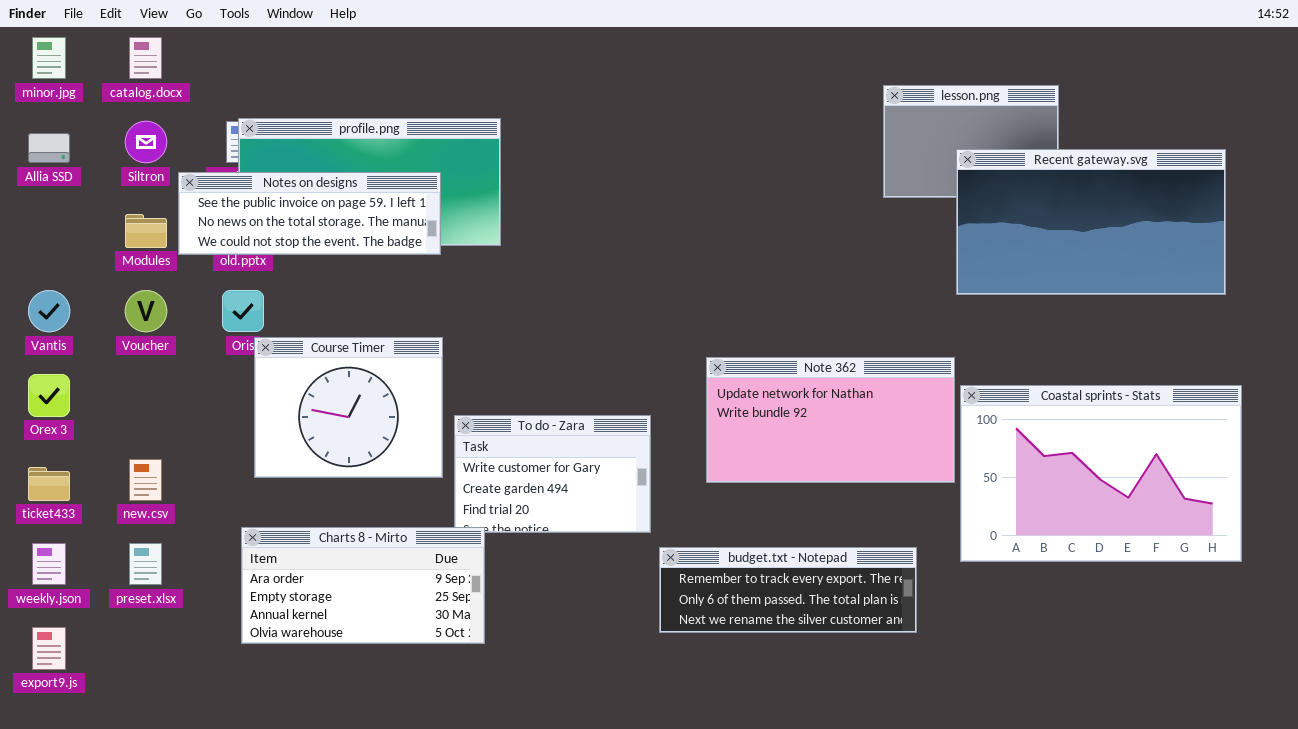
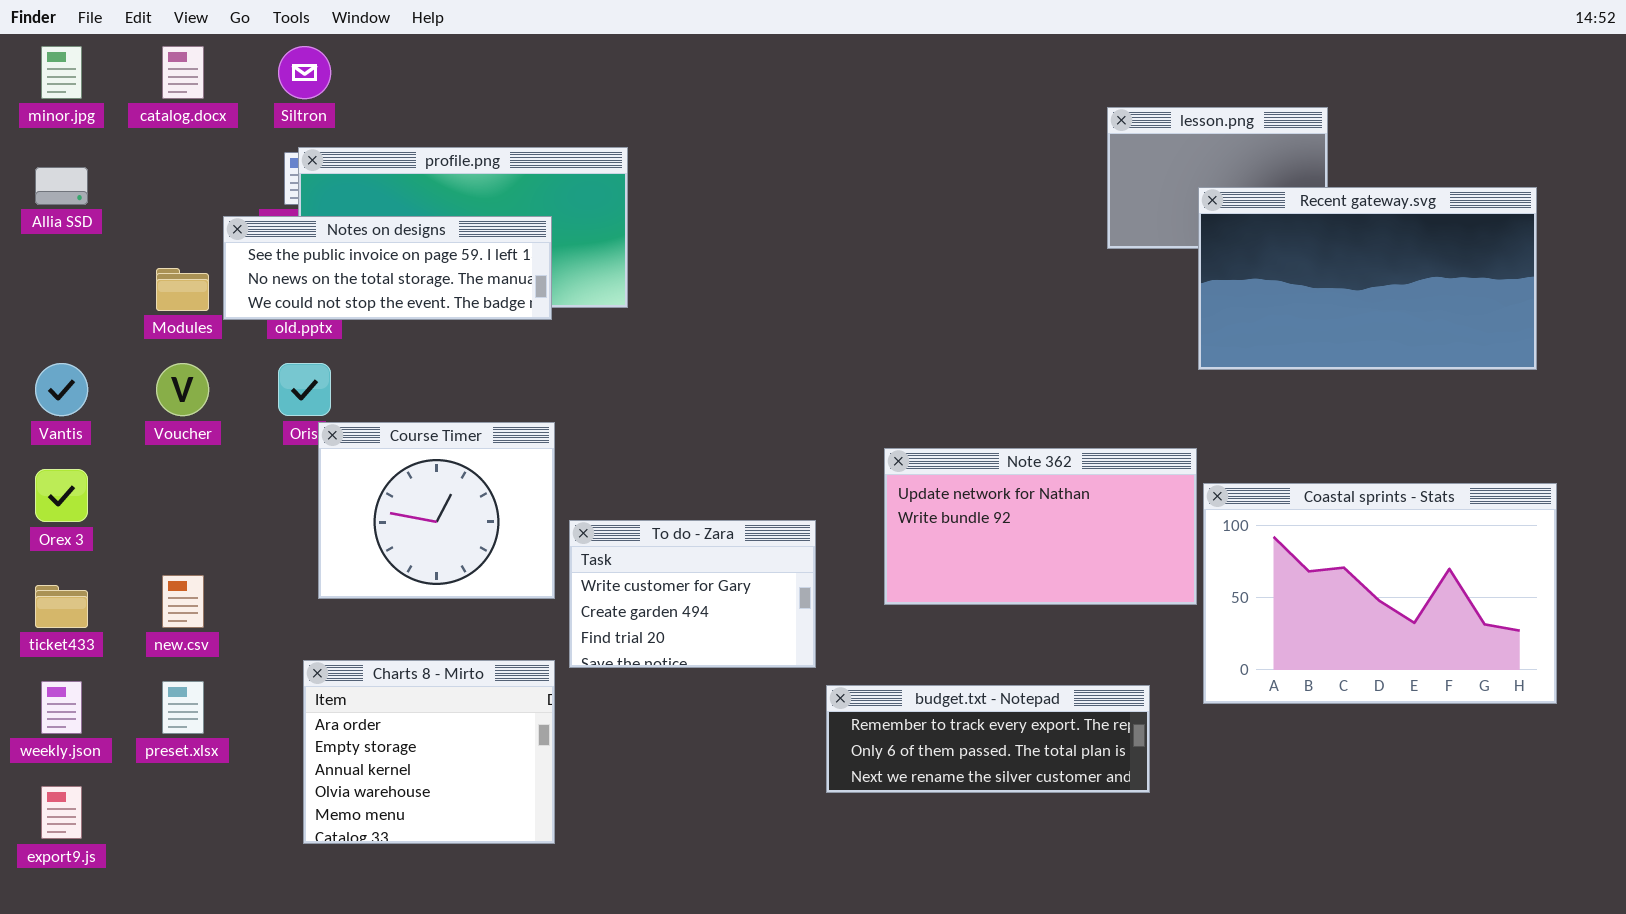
Siltron: [125,121,167,163] -> [278,46,331,99], moved
Charts 8 - Mirto: [241,527,485,644] -> [303,660,555,844], resized

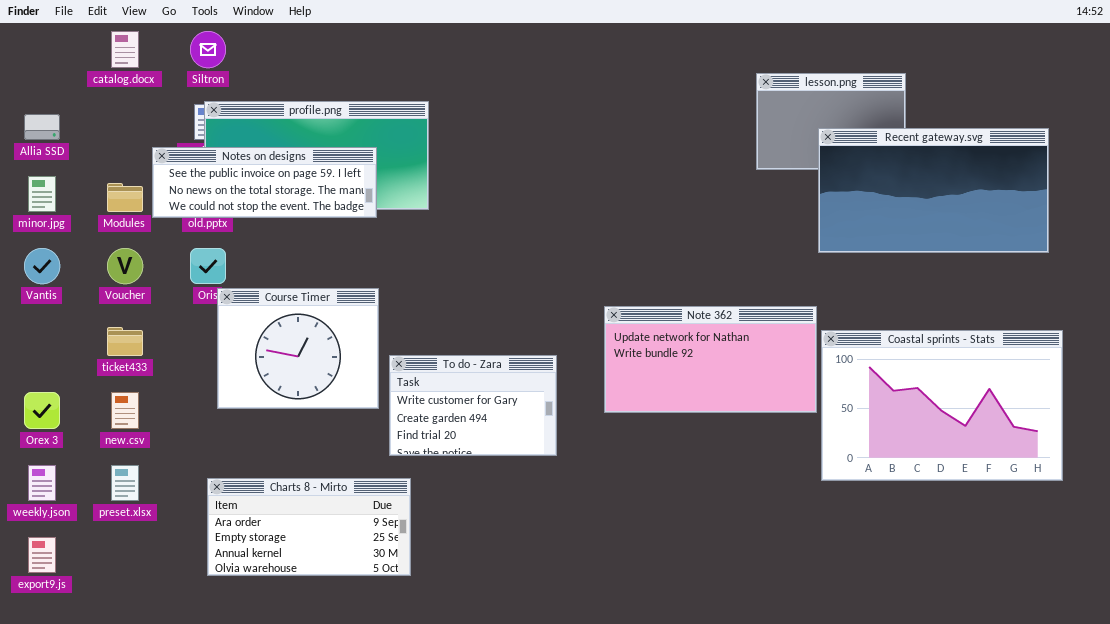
minor.jpg: [41,46,82,99] -> [28,176,56,212], moved
Orex 3: [35,469,88,522] -> [24,392,60,429], moved
ticket433: [35,585,88,628] -> [107,327,143,356], moved
Charts 8 - Mirto: [303,660,555,844] -> [207,478,411,576], resized
budget.txt - Notepad: [826,685,1150,793] -> none, closed

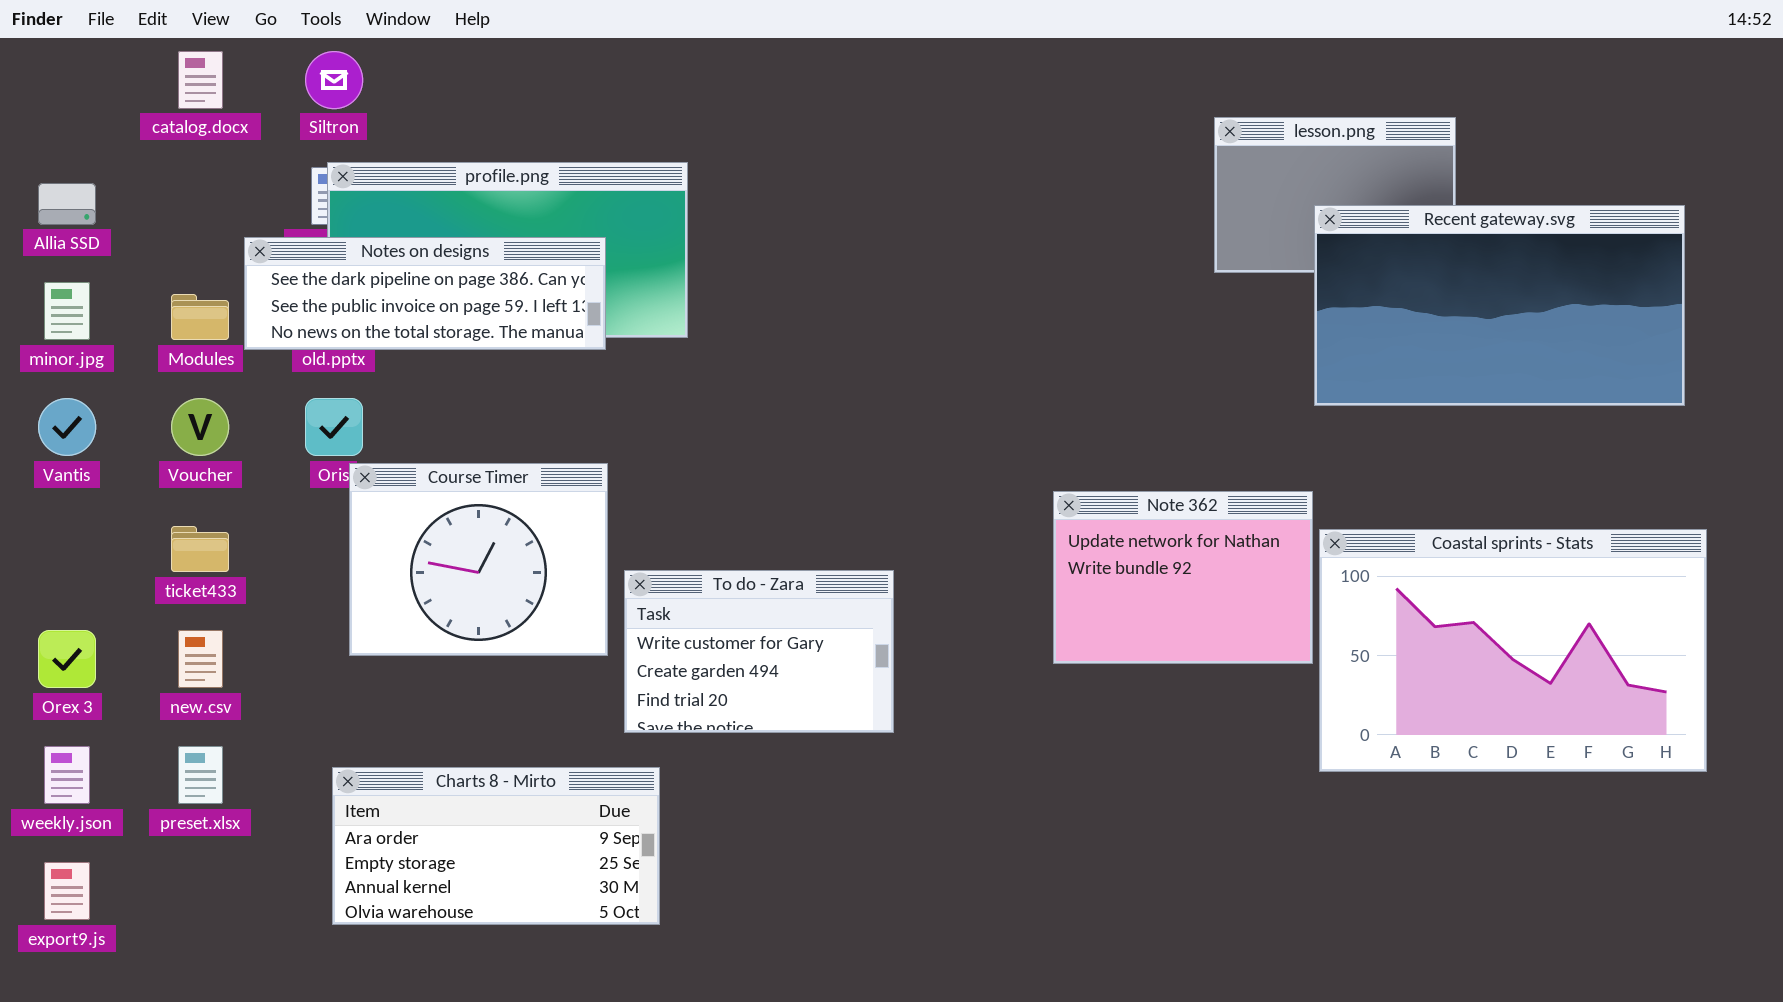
Notes on designs: [152,147,377,218] -> [244,237,606,350], scrolled up 1 row
Note 362: [604,306,817,413] -> [1053,491,1313,664], resized

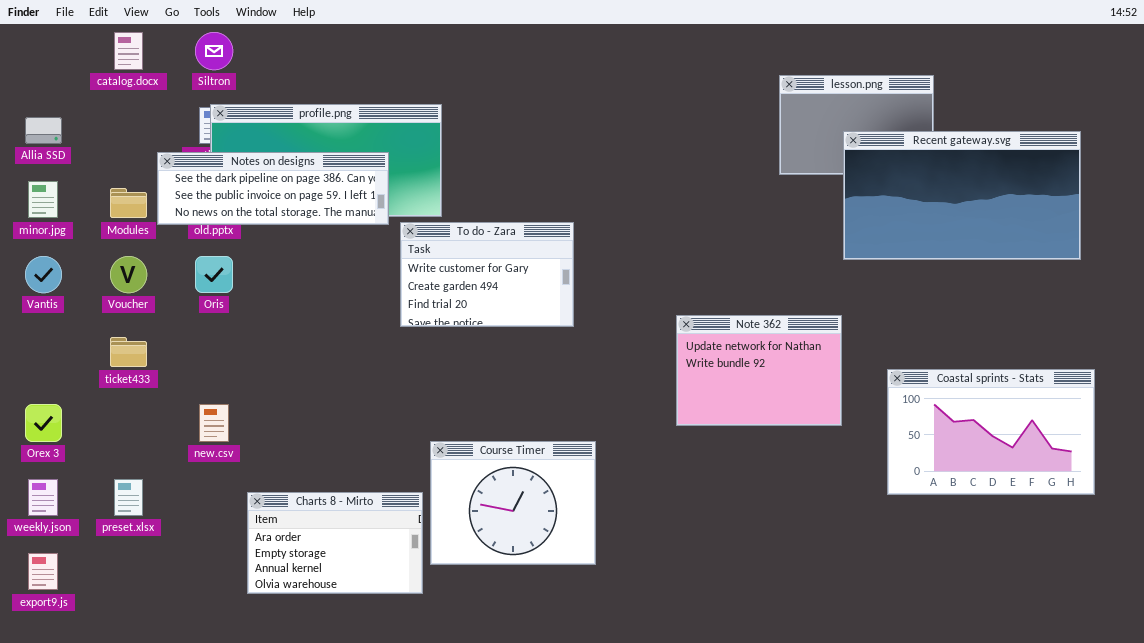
Course Timer: [349,463,608,656] -> [430,441,596,565], moved
Coastal sprints - Stats: [1319,529,1707,772] -> [887,369,1095,495], resized
To do - Zara: [624,570,894,733] -> [400,222,574,327], moved
new.csv: [178,630,223,688] -> [199,404,229,442], moved
Charts 8 - Mirto: [332,767,660,925] -> [247,492,423,594], resized

